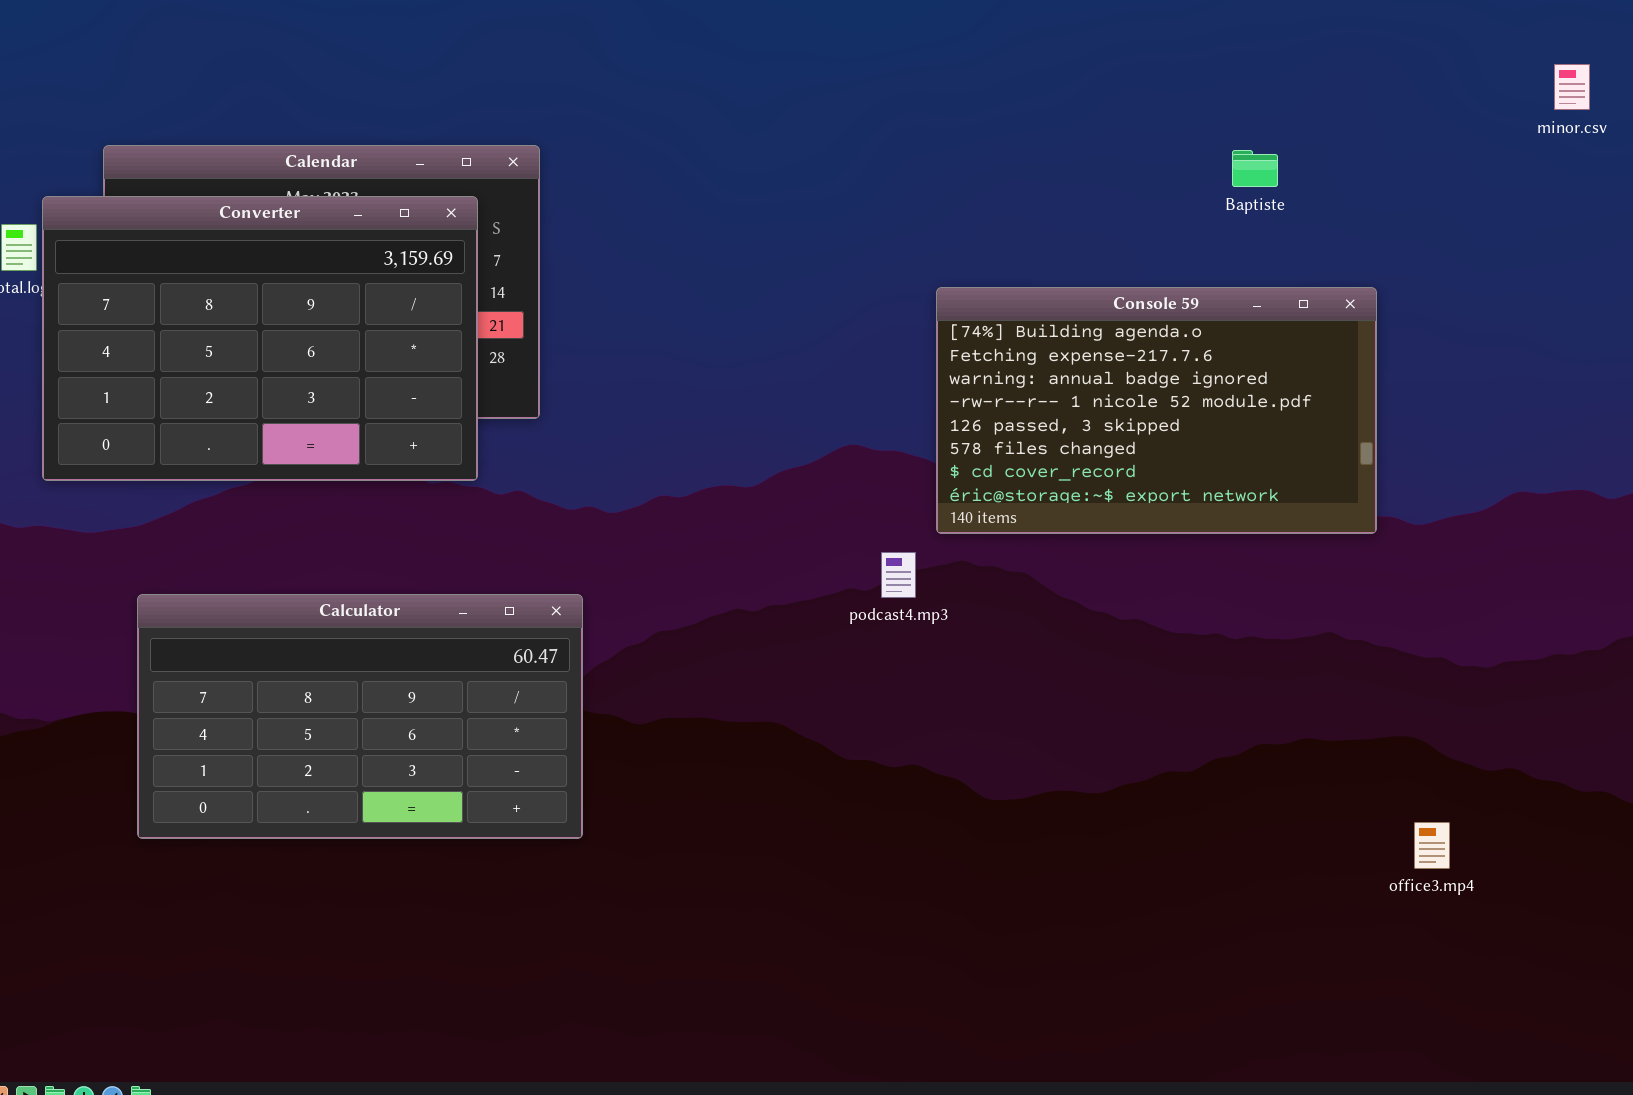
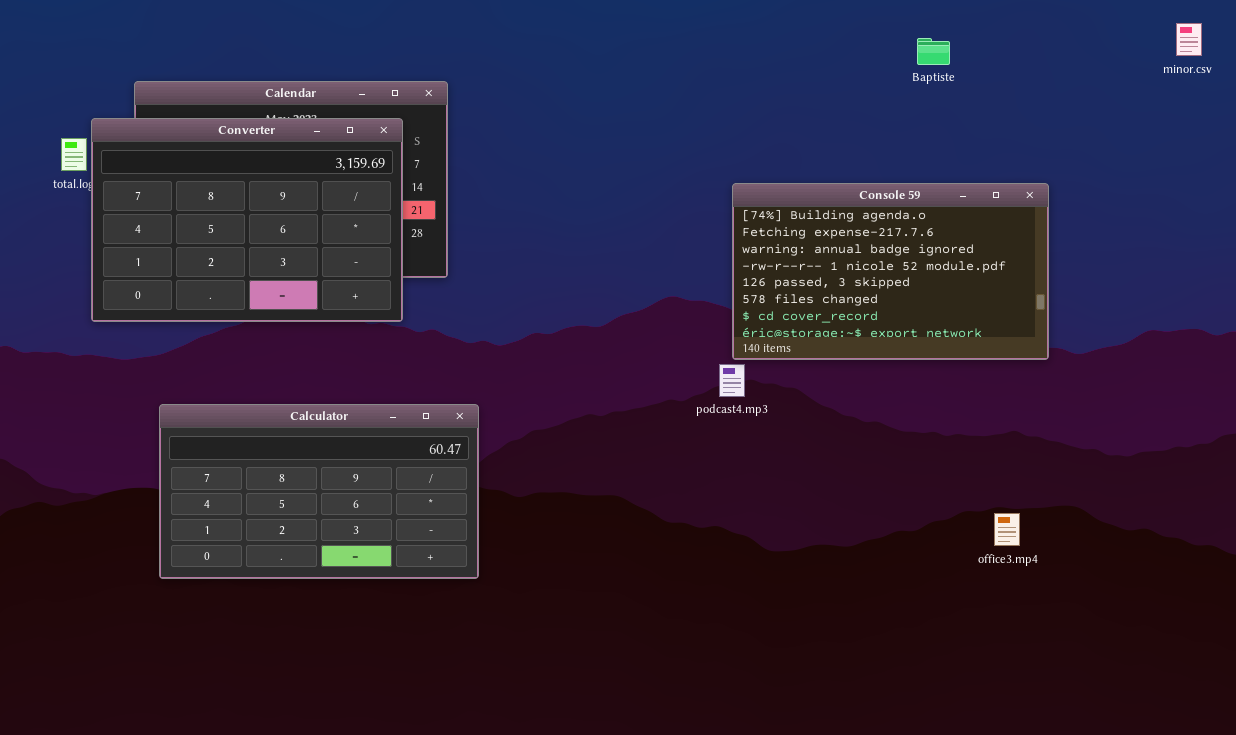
Baptiste: [1232,150,1278,187] -> [917,38,950,65], moved
podcast4.mp3: [881,552,916,598] -> [719,364,745,397], moved
office3.mp4: [1414,822,1450,869] -> [994,513,1020,546], moved

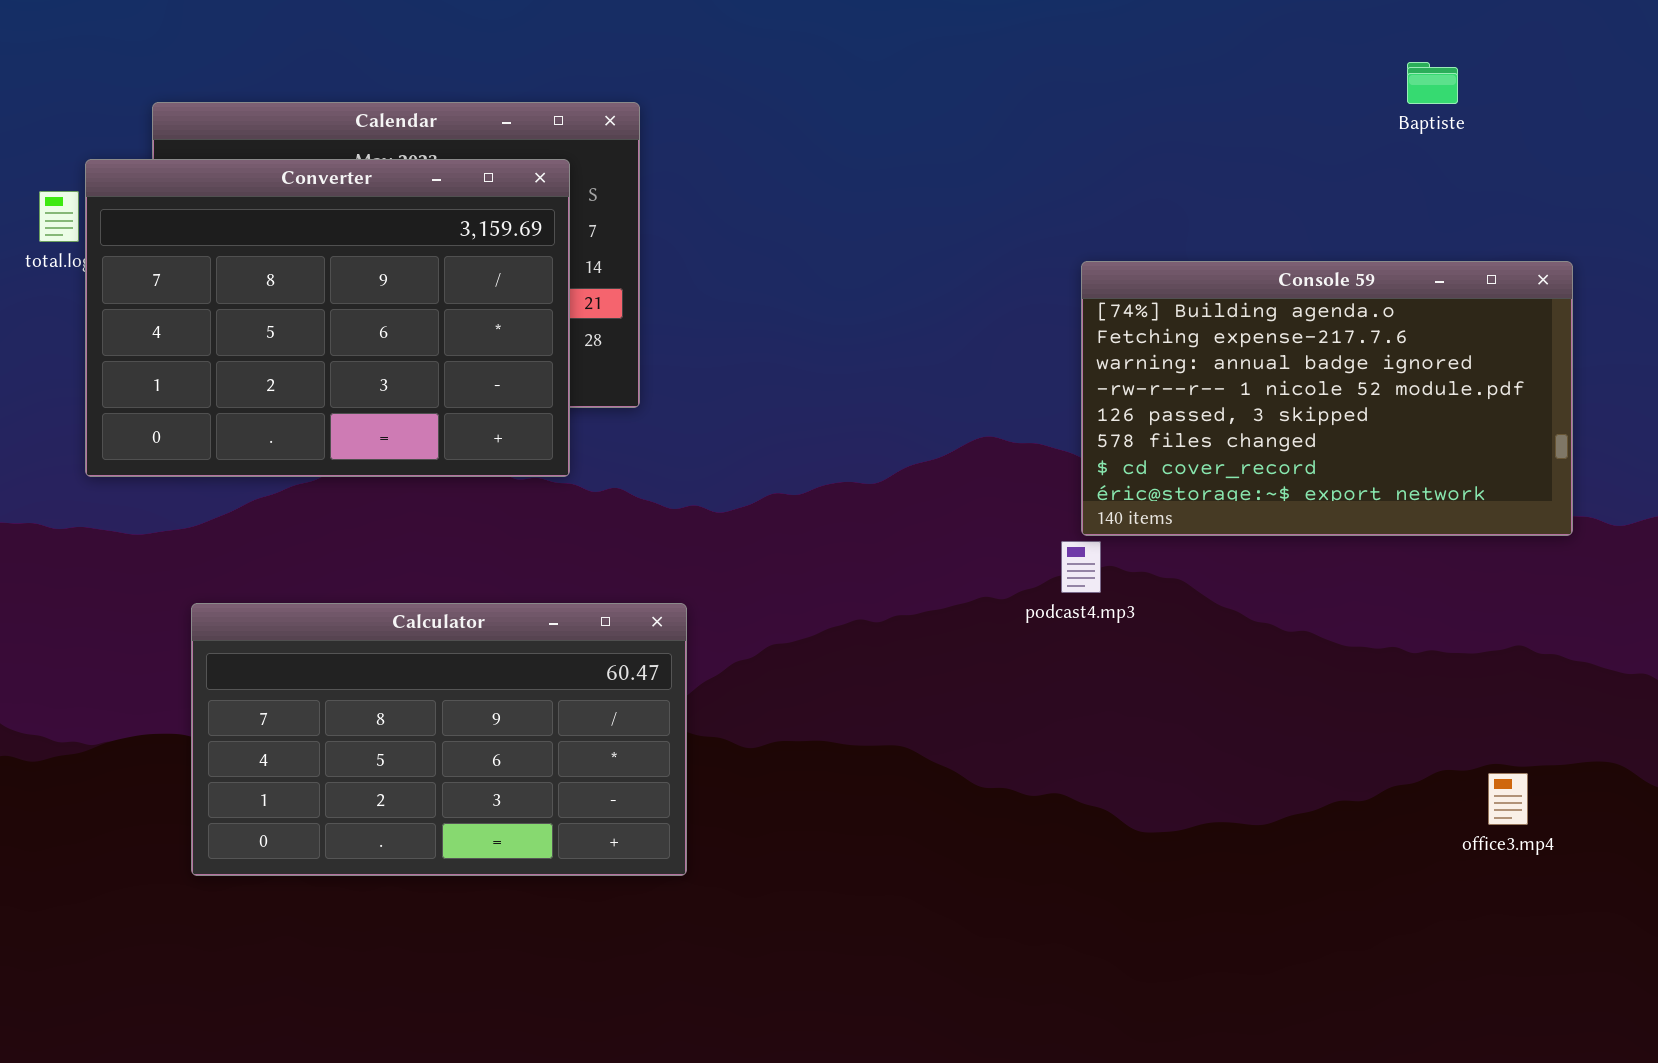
Baptiste: [917,38,950,65] -> [1407,62,1458,104], moved

